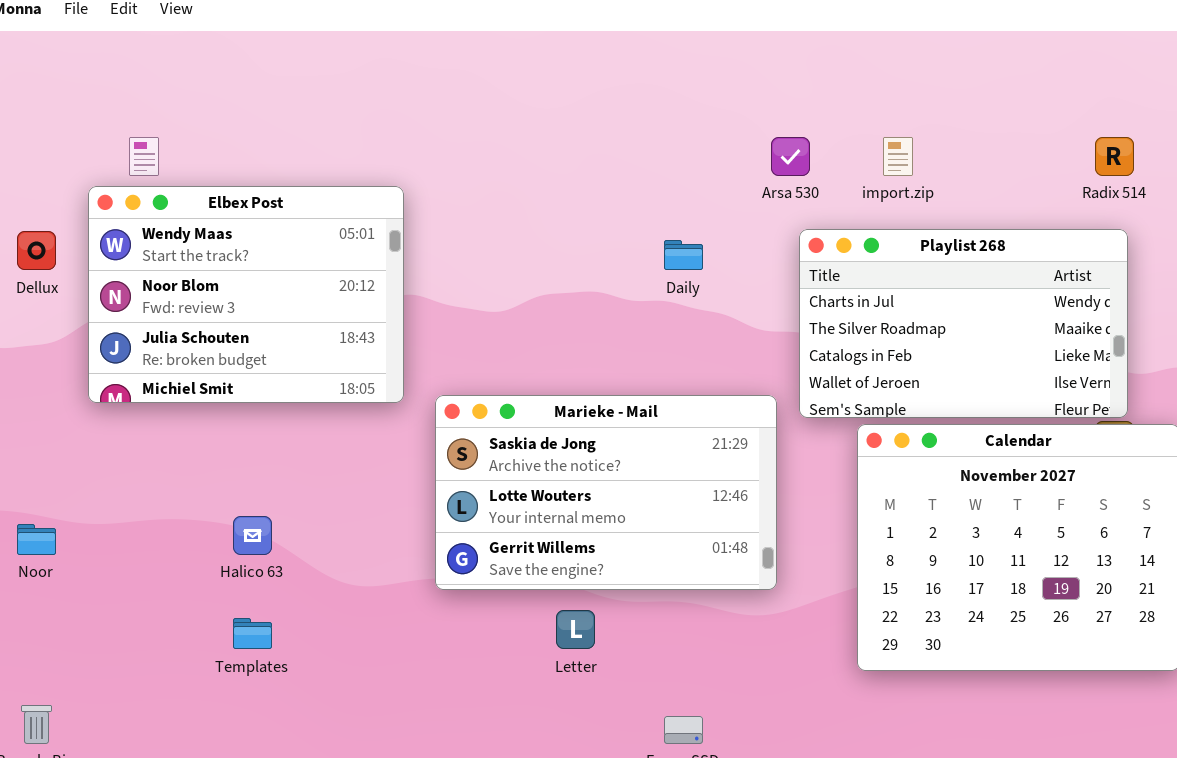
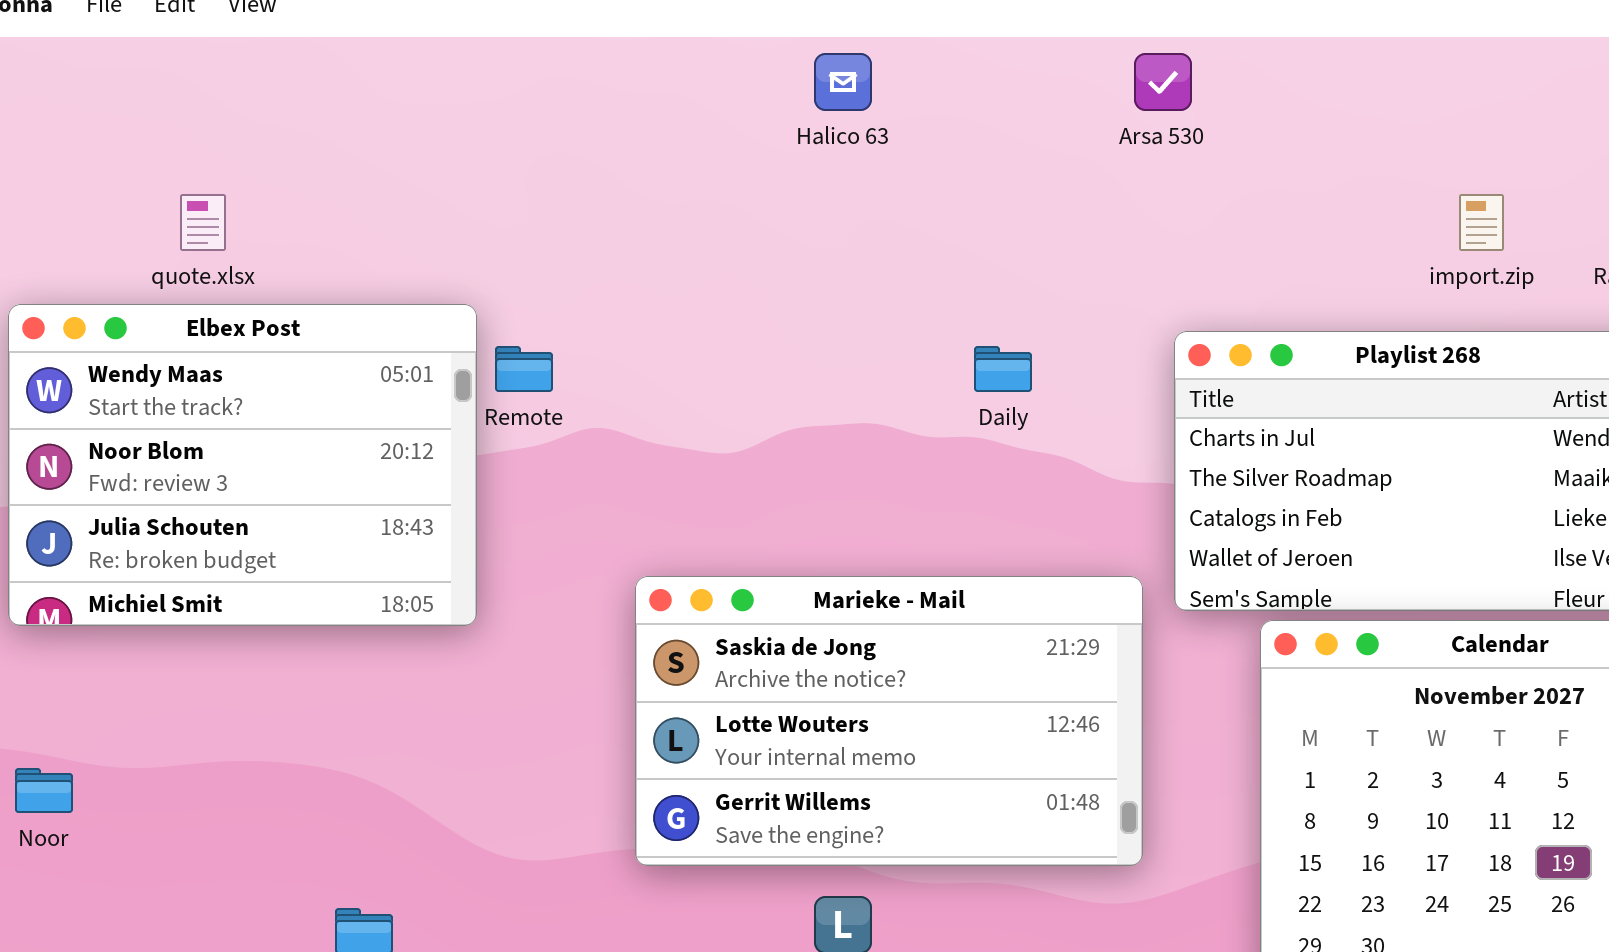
Arsa 530: [771,137,810,176] -> [1134,53,1192,111], moved
import.zip: [883,137,913,176] -> [1459,194,1504,251], moved
Elbex Post: [88,186,404,403] -> [8,304,477,626], moved
Halico 63: [233,516,272,555] -> [814,53,872,111], moved

